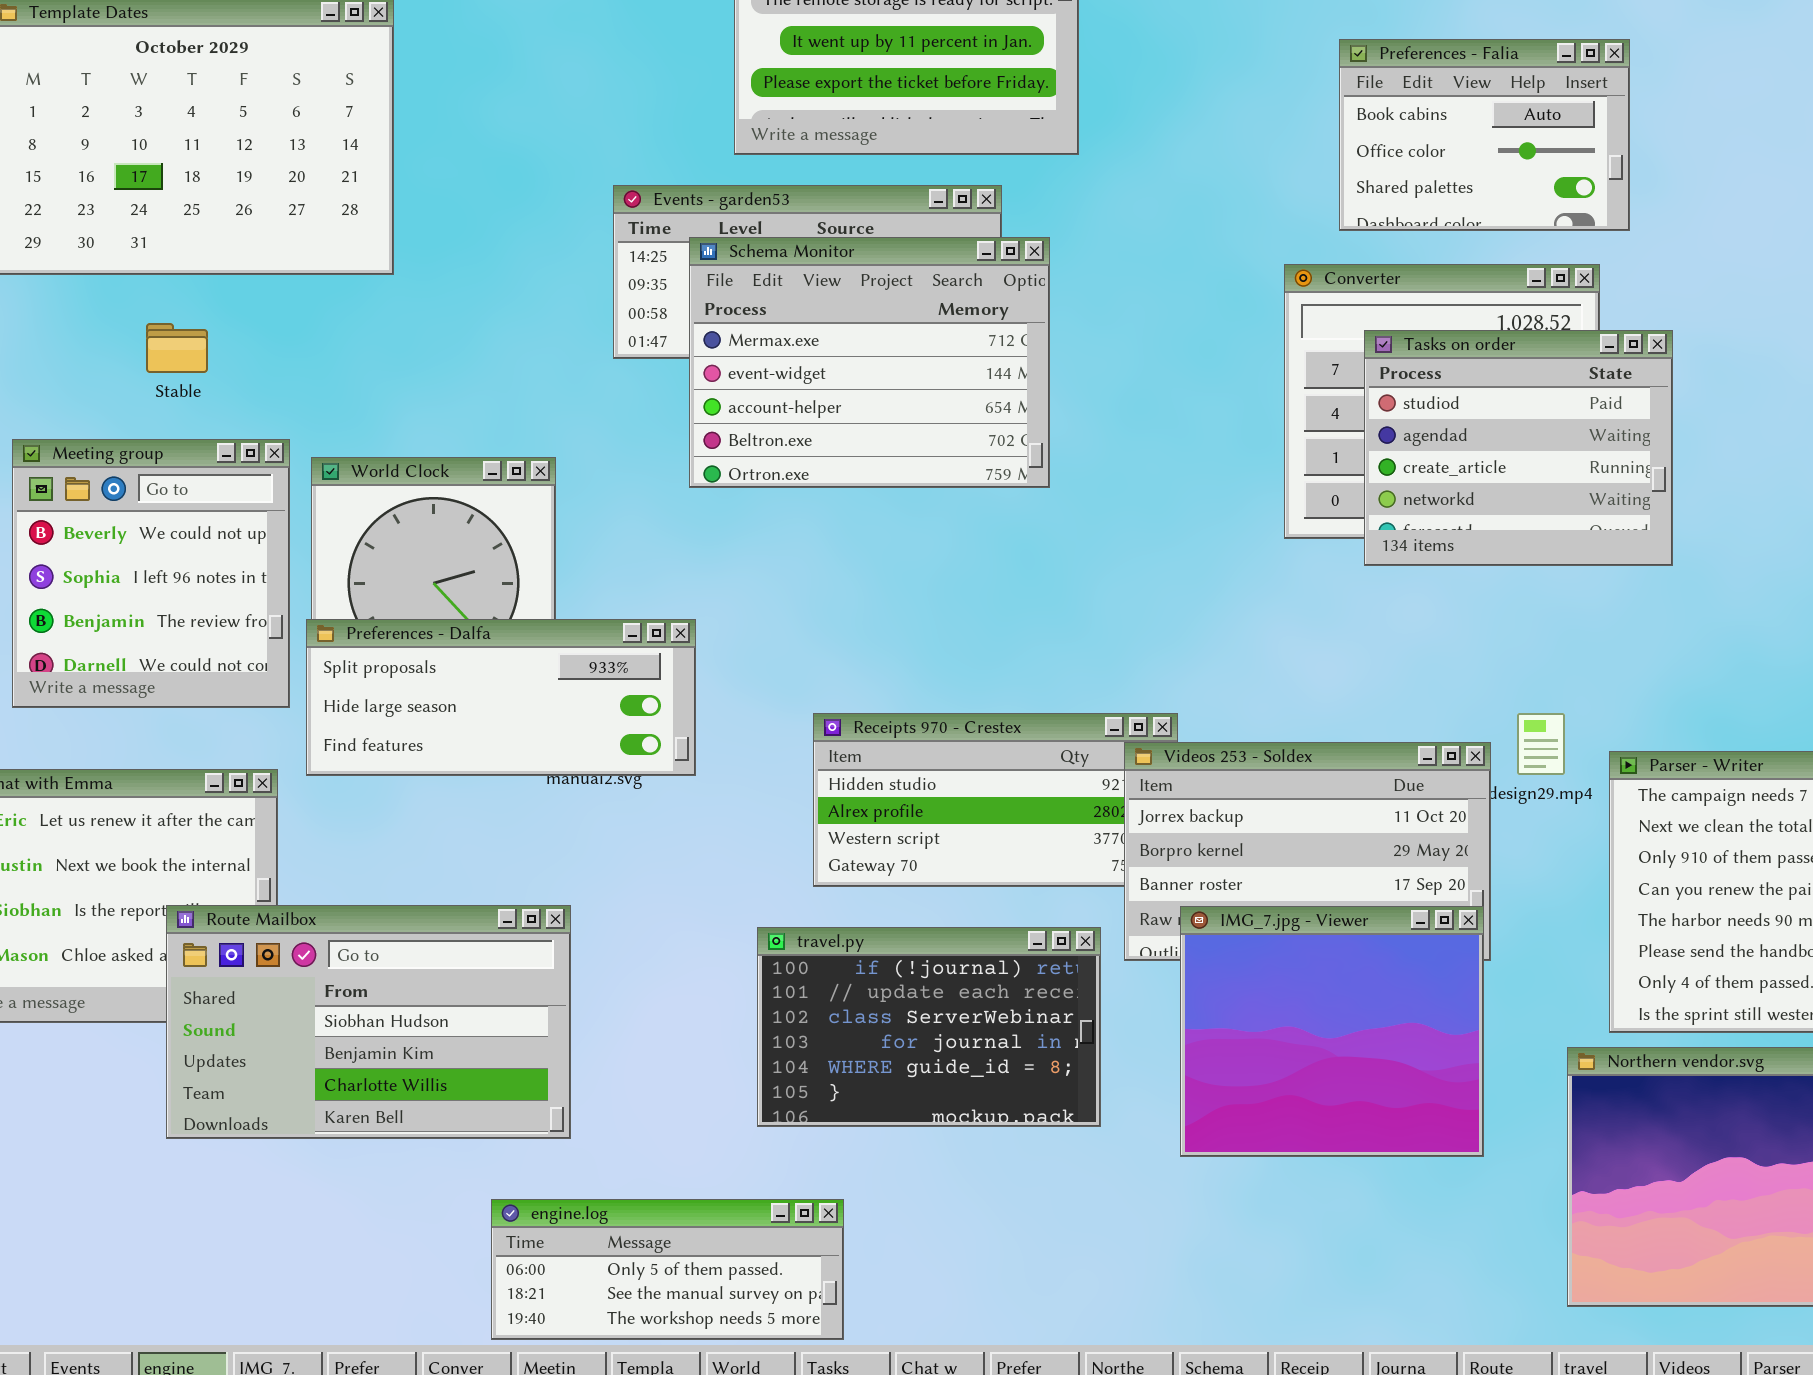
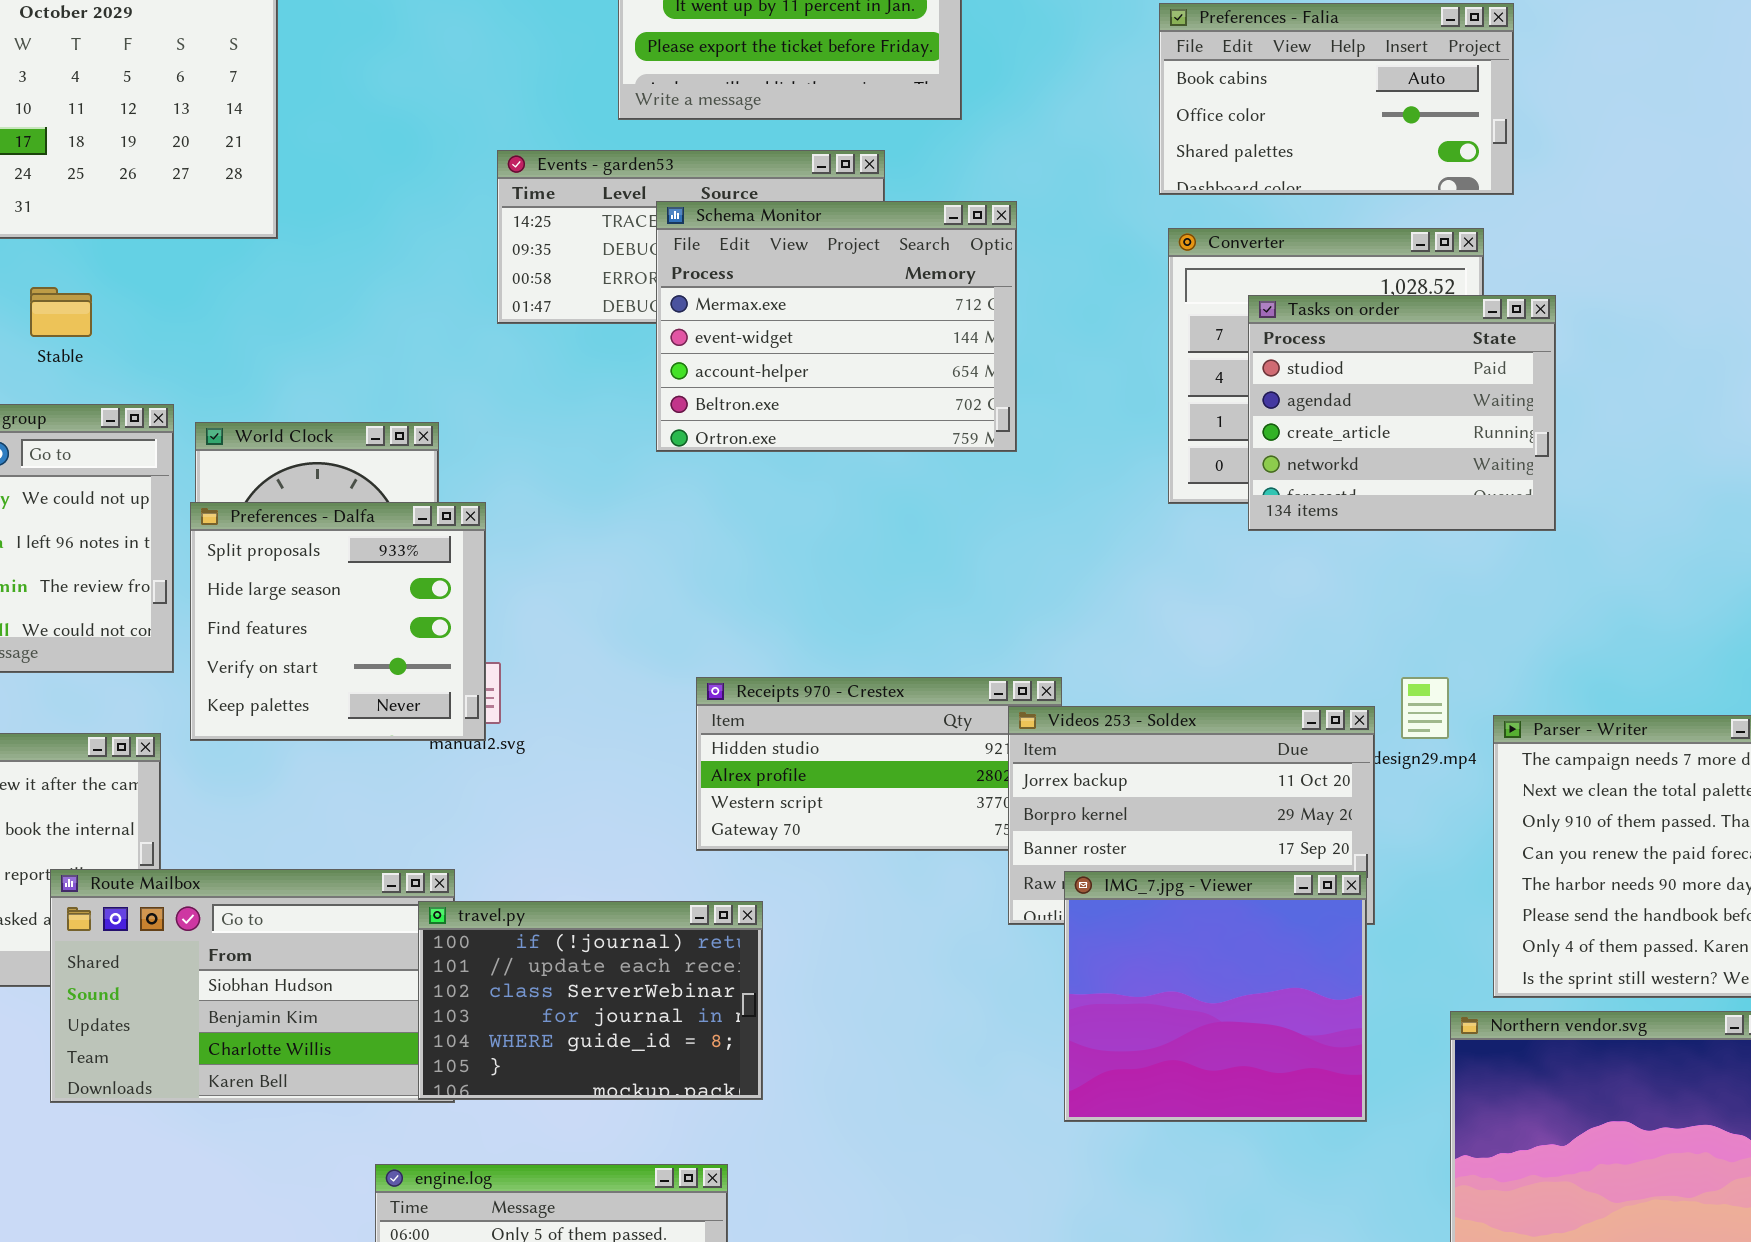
Preferences - Falia: [1339,39,1630,231] -> [1159,3,1514,195], resized
Schema Monitor: [689,237,1050,488] -> [656,201,1017,452], moved
Preferences - Dalfa: [306,619,696,776] -> [190,502,486,741], resized
travel.py: [757,927,1101,1127] -> [418,901,763,1100], moved

